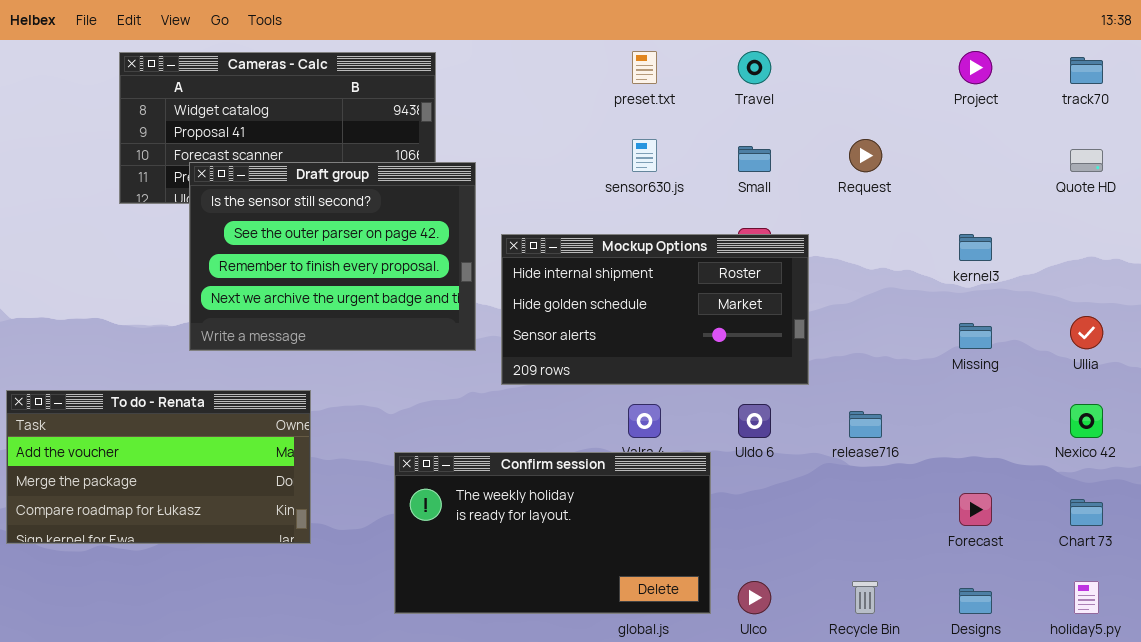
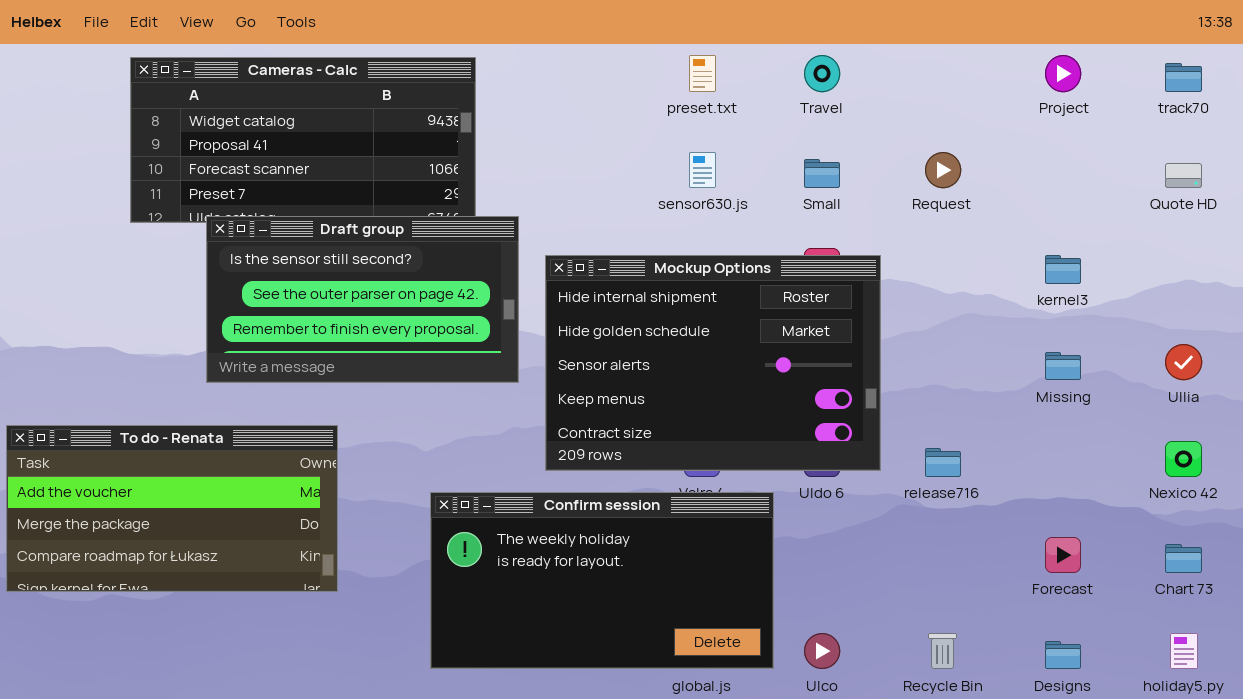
Draft group: [189,162,476,351] -> [206,216,519,383], resized
Mockup Options: [501,234,809,385] -> [545,255,881,471], resized

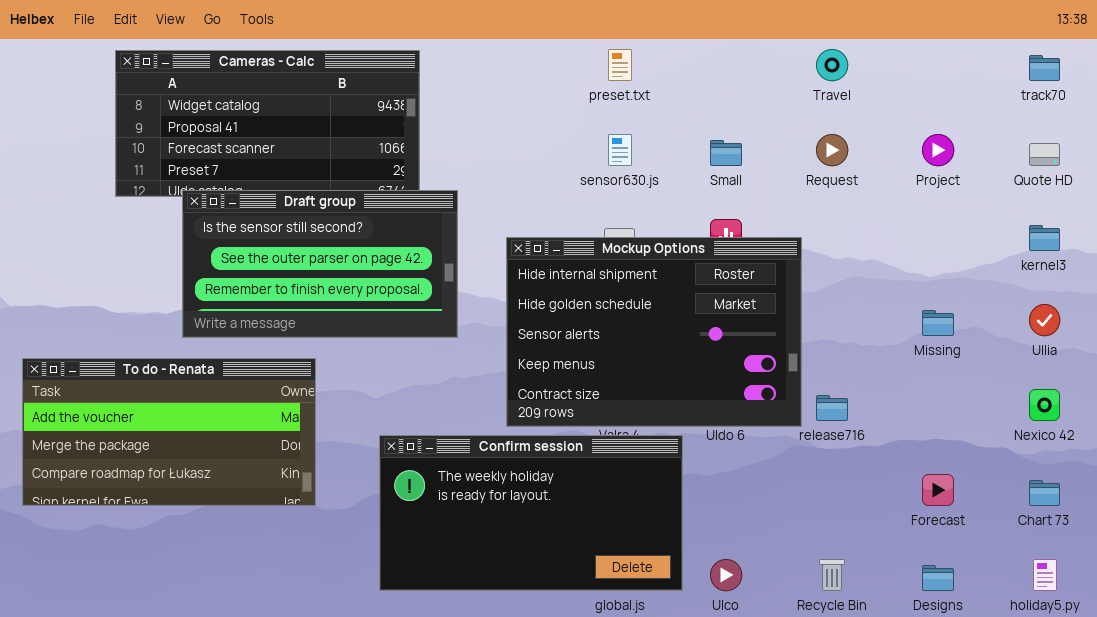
Travel: [804,55,840,92] -> [816,49,848,81], moved
Project: [1045,55,1081,92] -> [922,134,954,166], moved
Mockup Options: [545,255,881,471] -> [506,237,802,427], moved
kernel3: [1045,255,1081,284] -> [1029,225,1060,251], moved
To do - Renata: [6,425,338,592] -> [22,358,316,506], moved

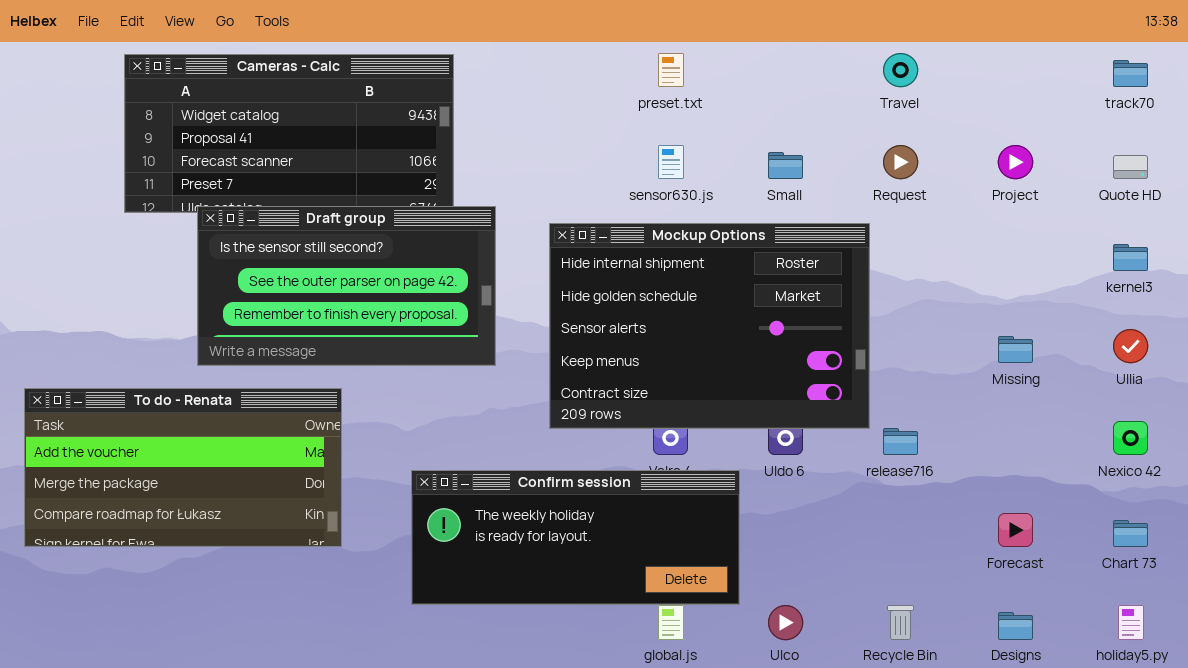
Mockup Options: [506,237,802,427] -> [549,223,870,429], moved
Confirm session: [379,435,683,591] -> [411,470,740,605], resized

